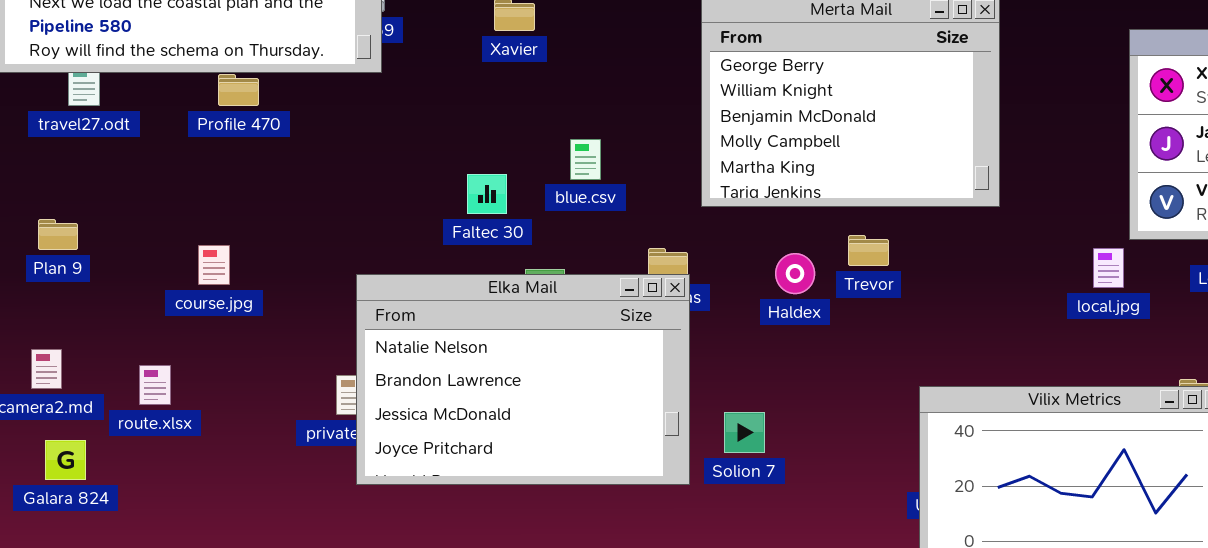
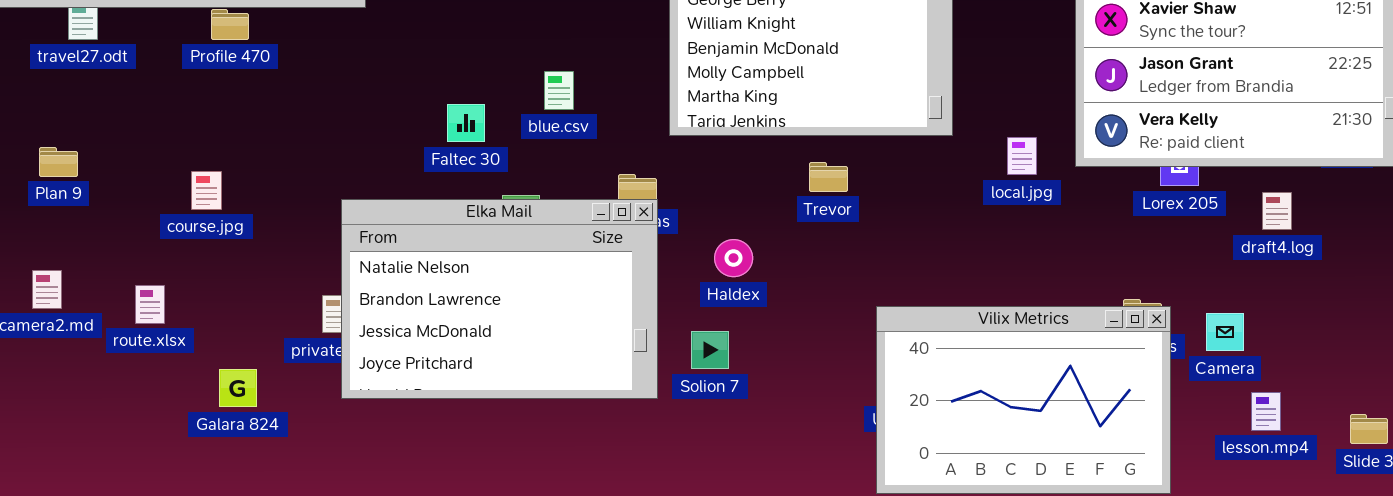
local.jpg: [1093,248,1124,288] -> [1007,137,1037,175], moved
Haldex: [775,253,815,294] -> [714,239,753,277], moved
Galara 824: [45,440,86,480] -> [219,369,257,407], moved

